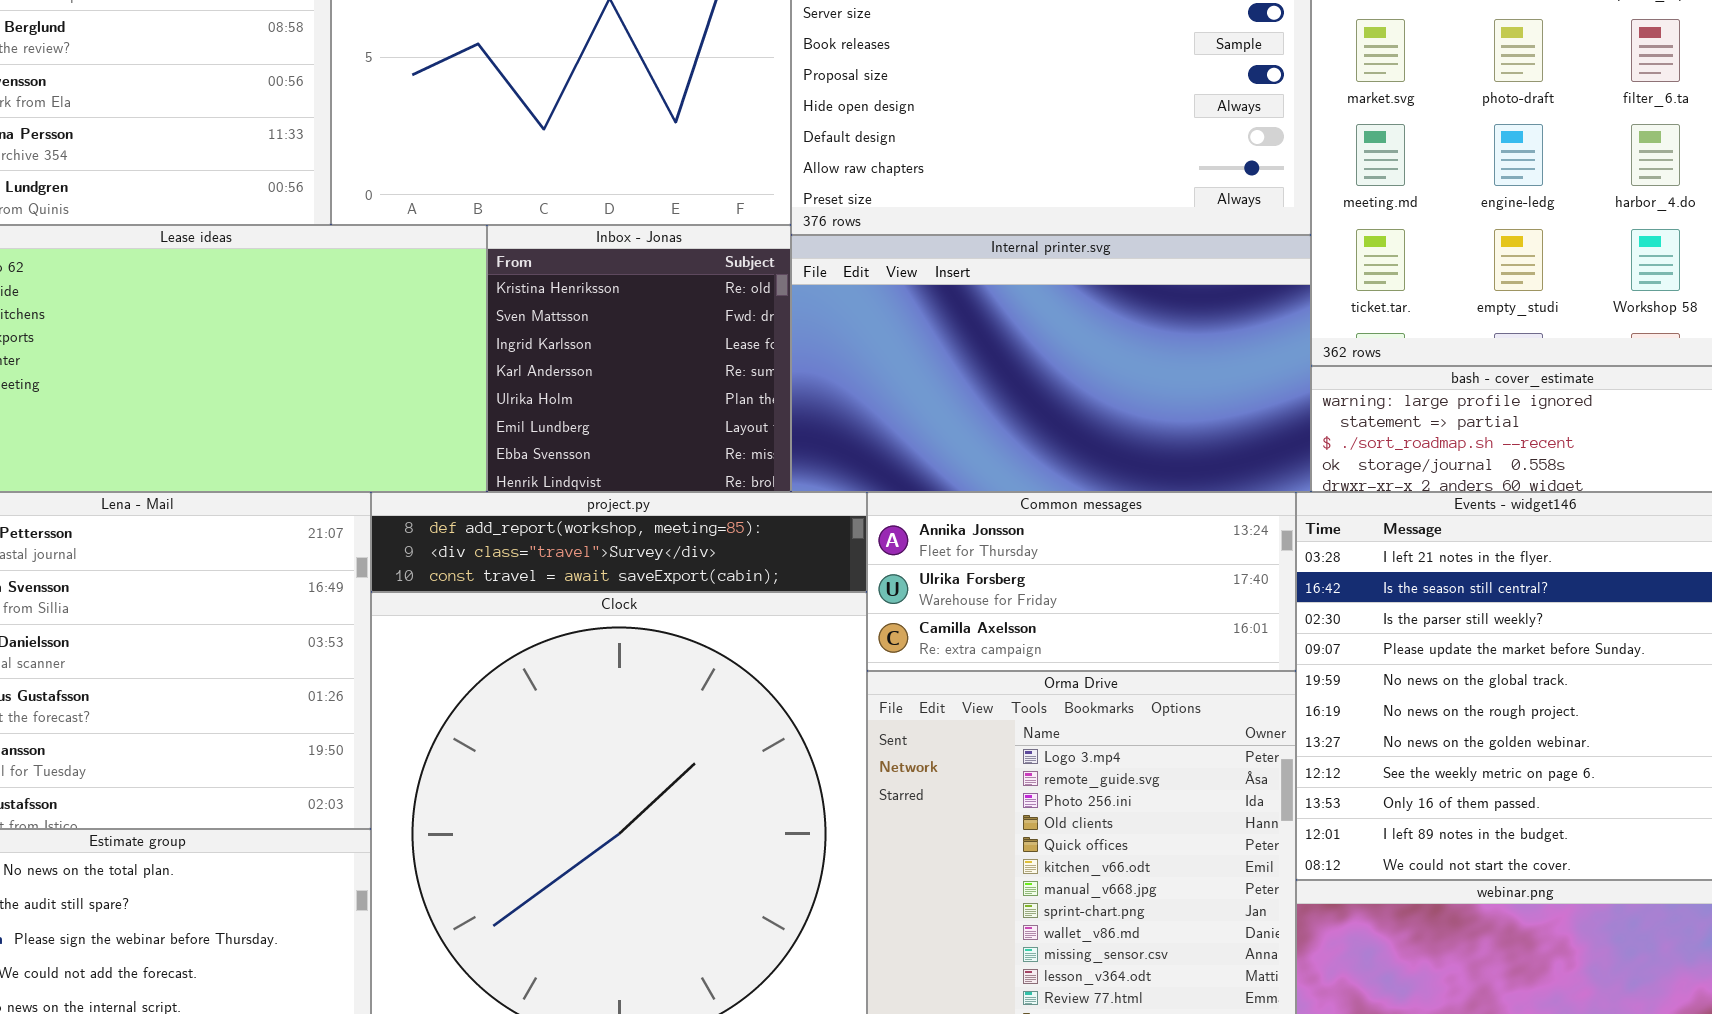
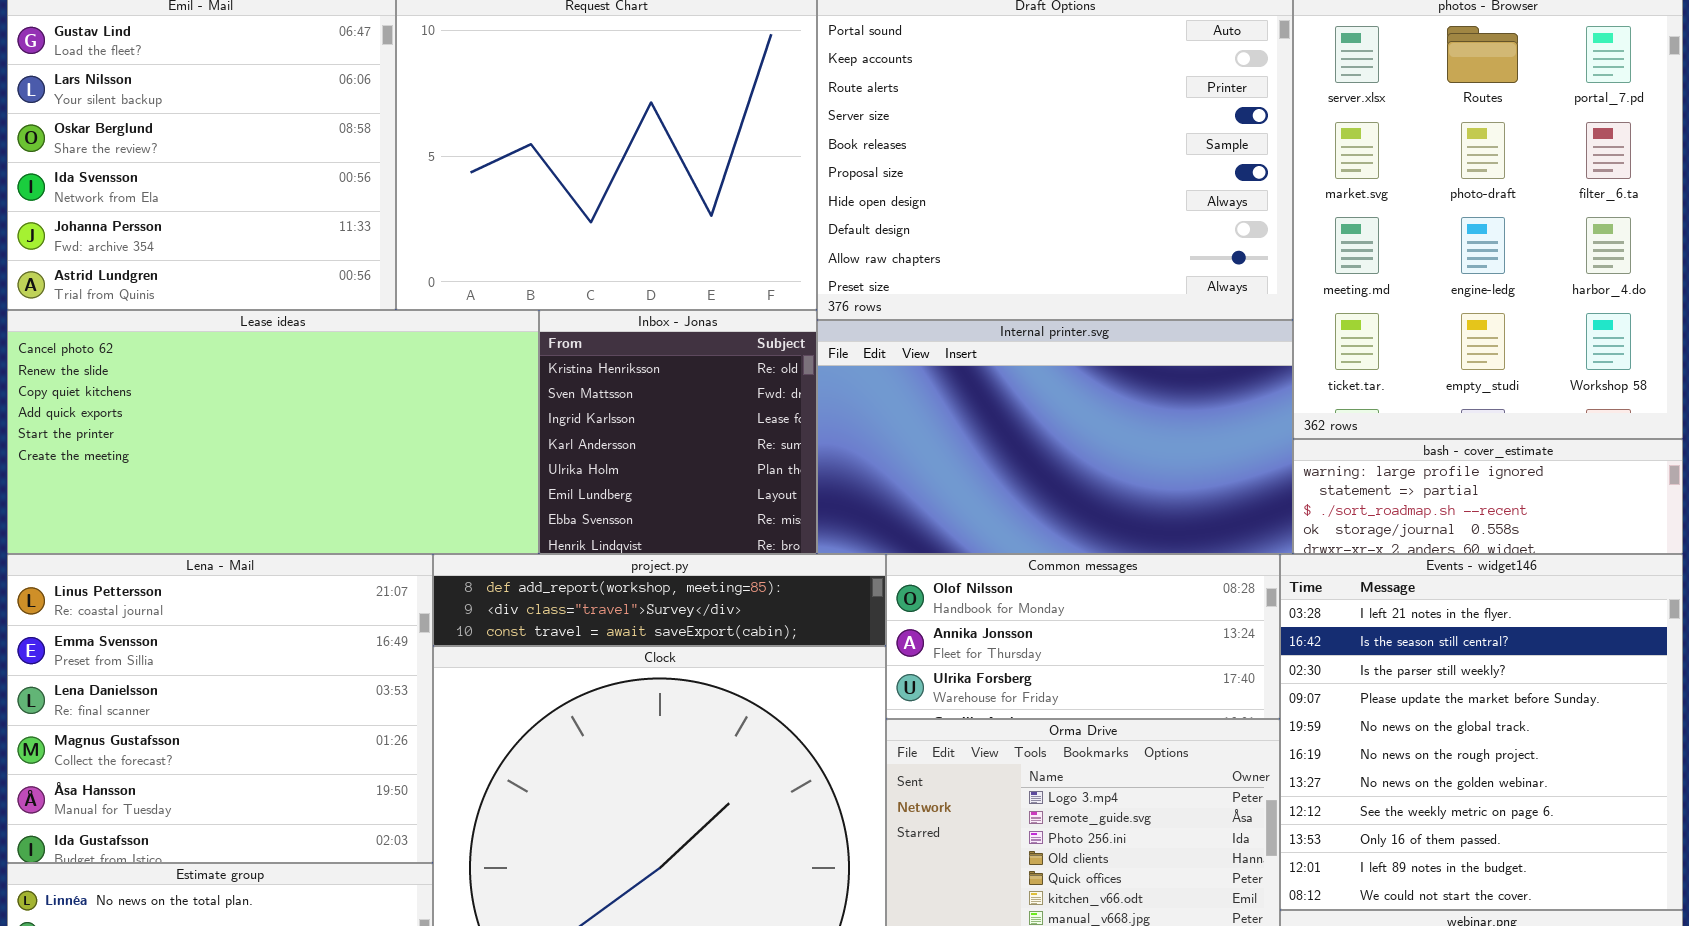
Common messages: [867,492,1296,671] -> [886,554,1280,719], scrolled up 1 row

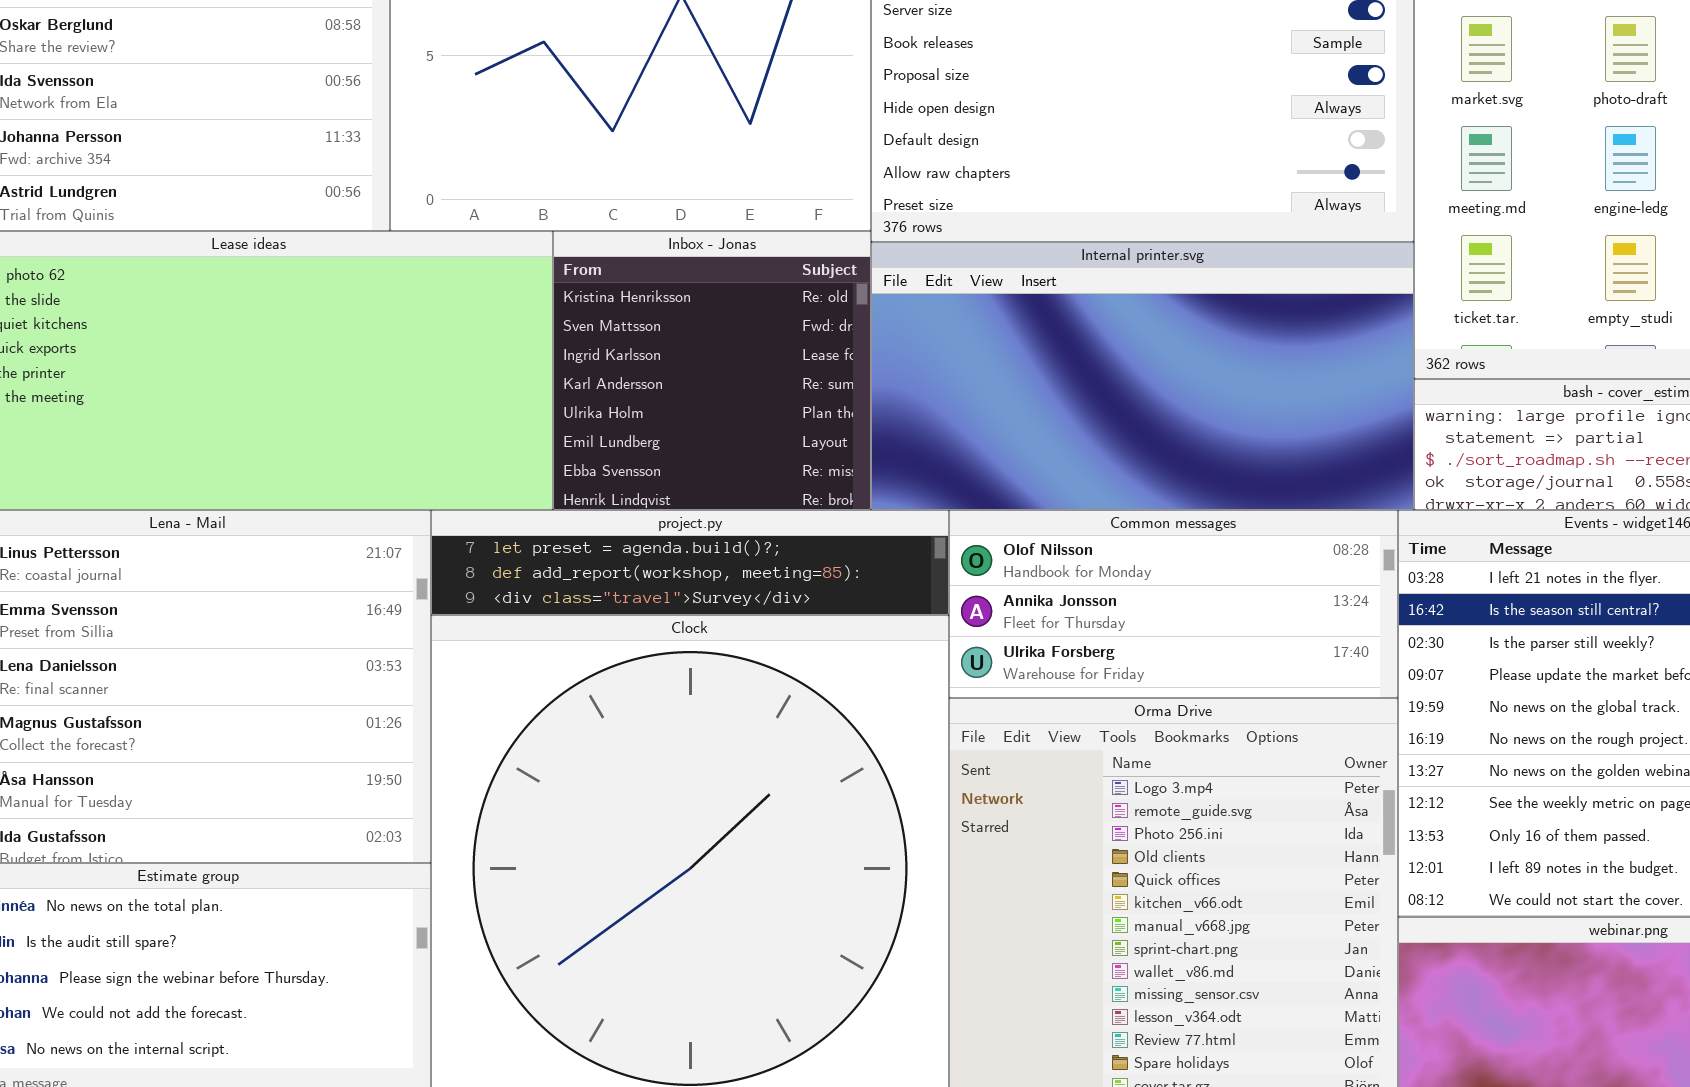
project.py: [433,554,886,646] -> [431,510,949,615], scrolled up 1 row

